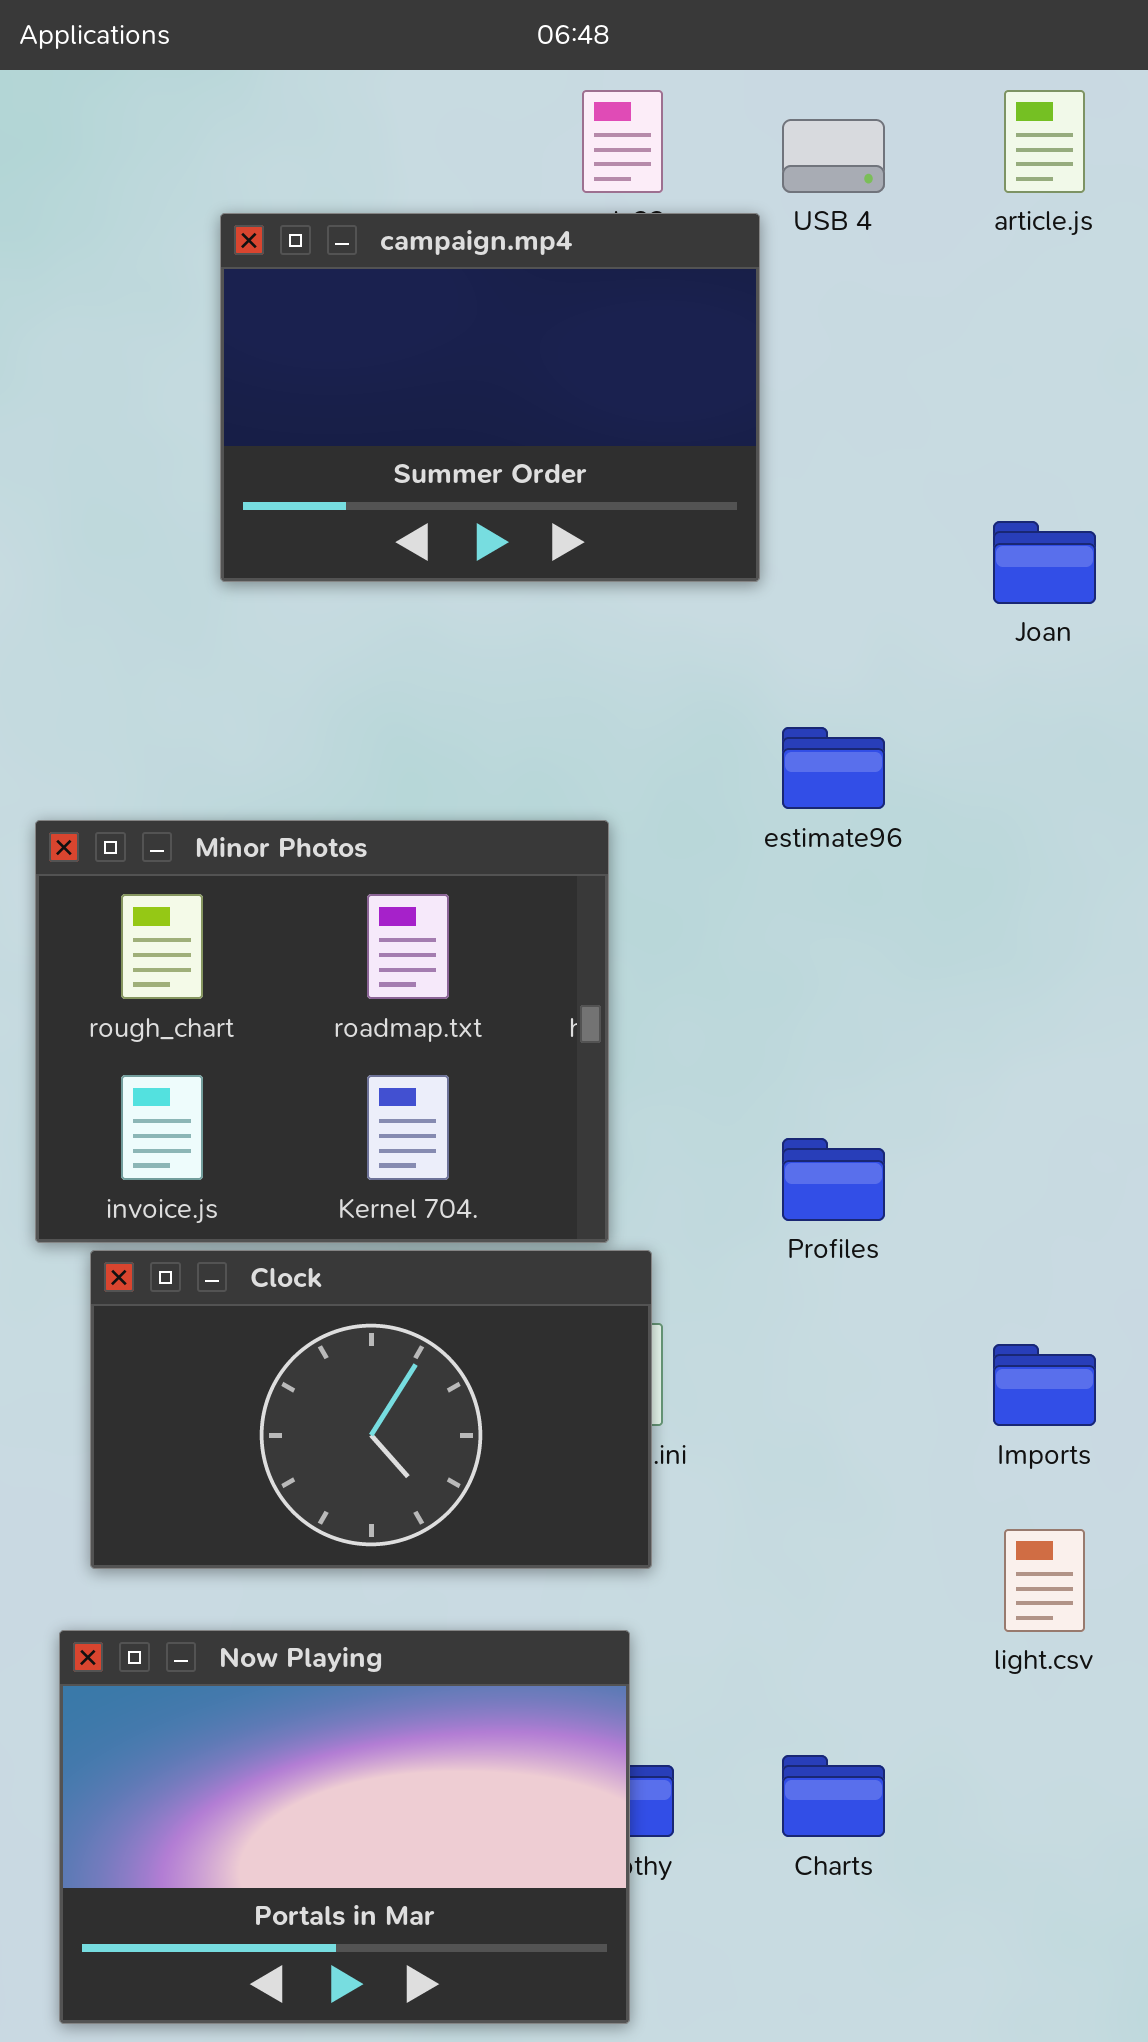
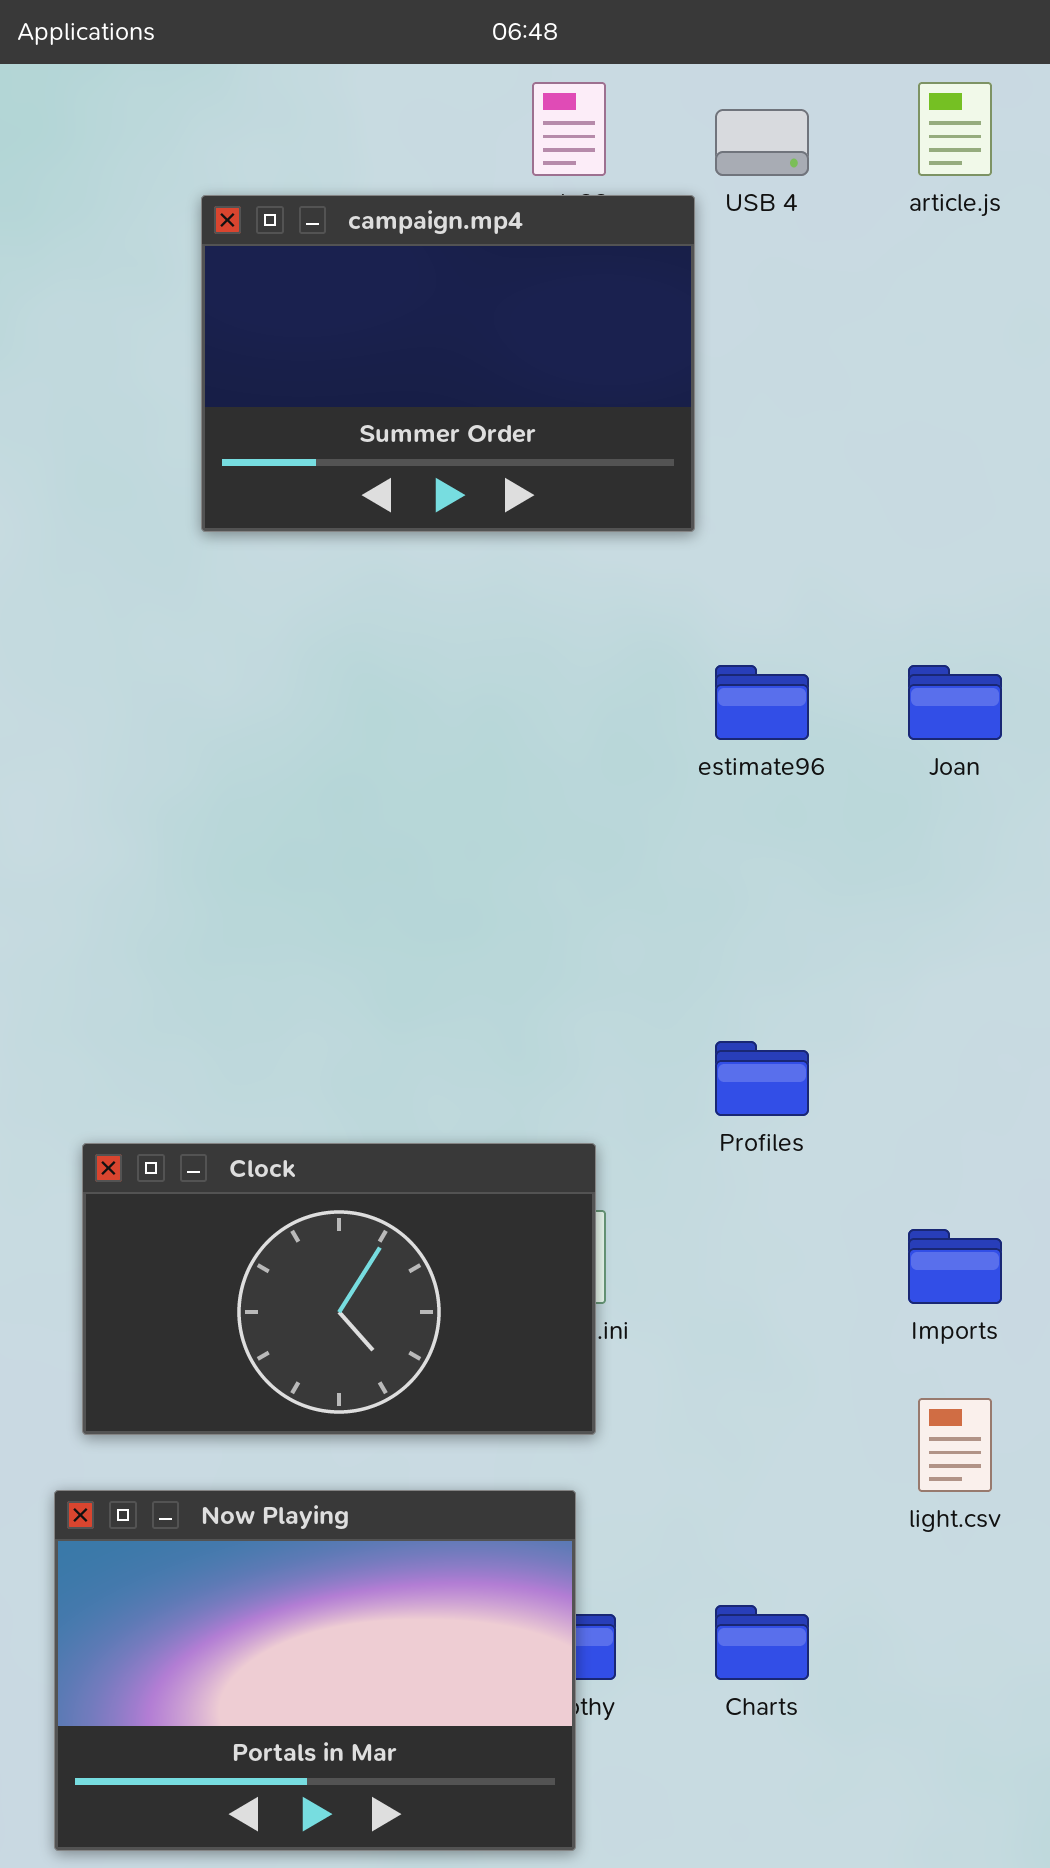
Joan: [993,521,1096,604] -> [908,665,1002,740], moved
Minor Photos: [35,820,609,1243] -> none, closed

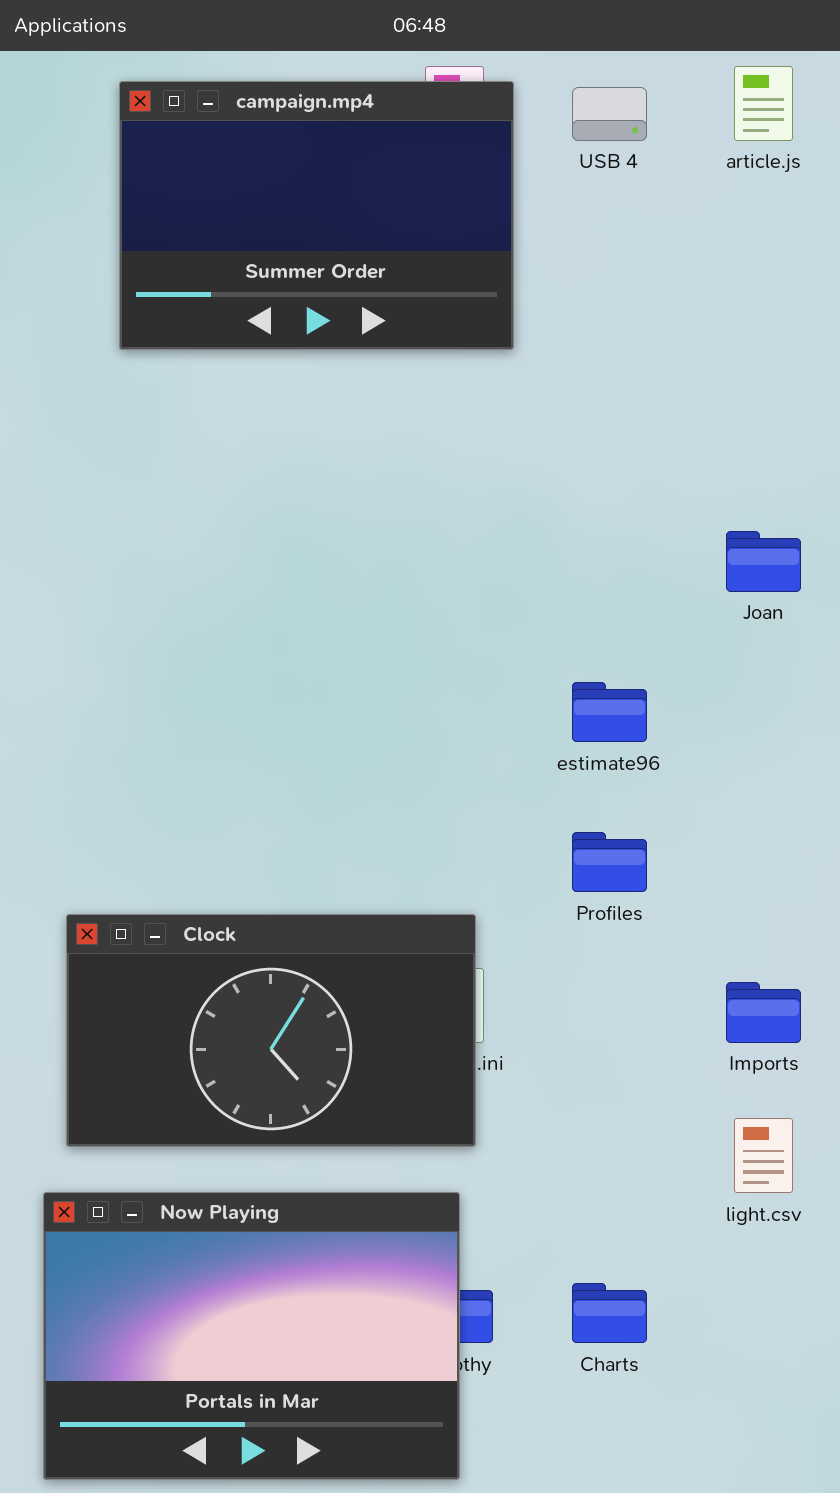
campaign.mp4: [201,195,695,532] -> [119,81,514,350], moved
estimate96: [715,665,809,740] -> [572,682,647,742], moved

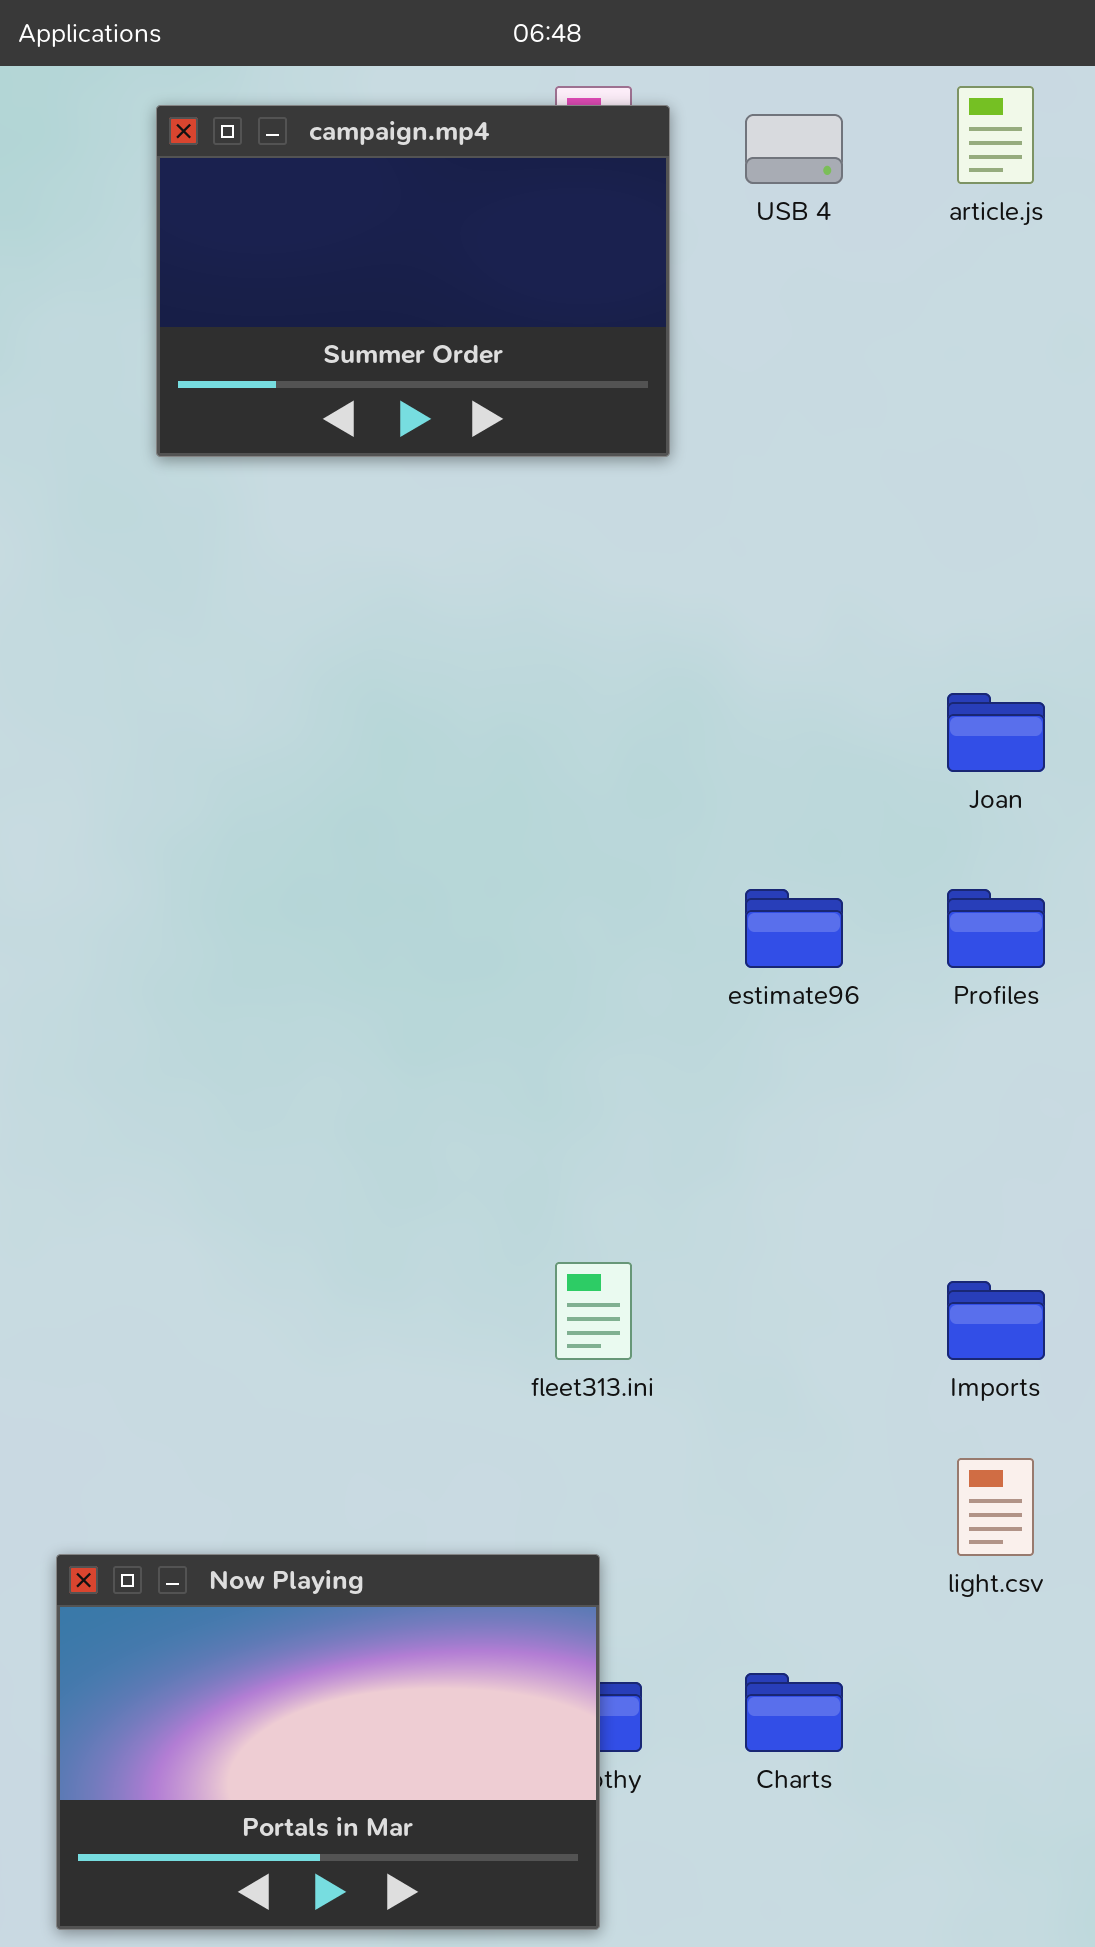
Profiles: [572,832,647,892] -> [947,889,1045,968], moved
Clock: [66,914,476,1147] -> none, closed

